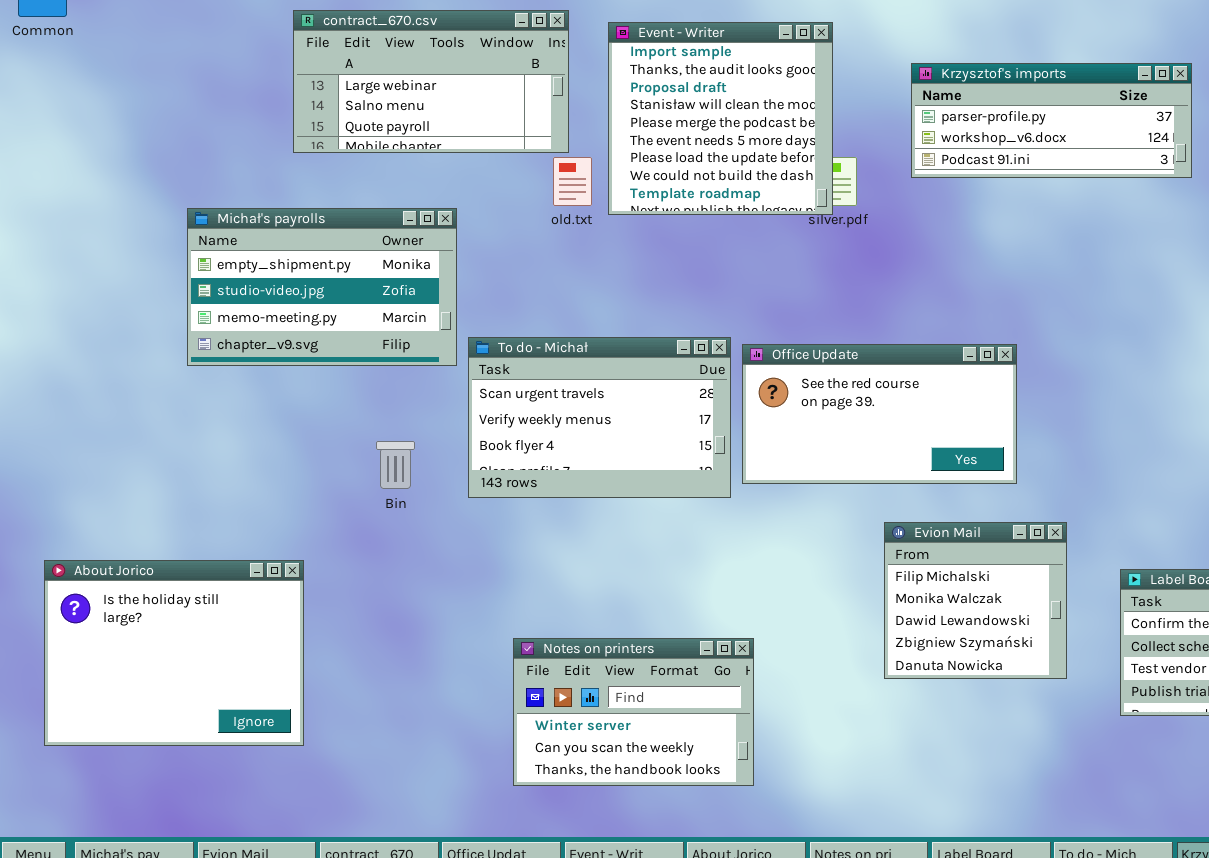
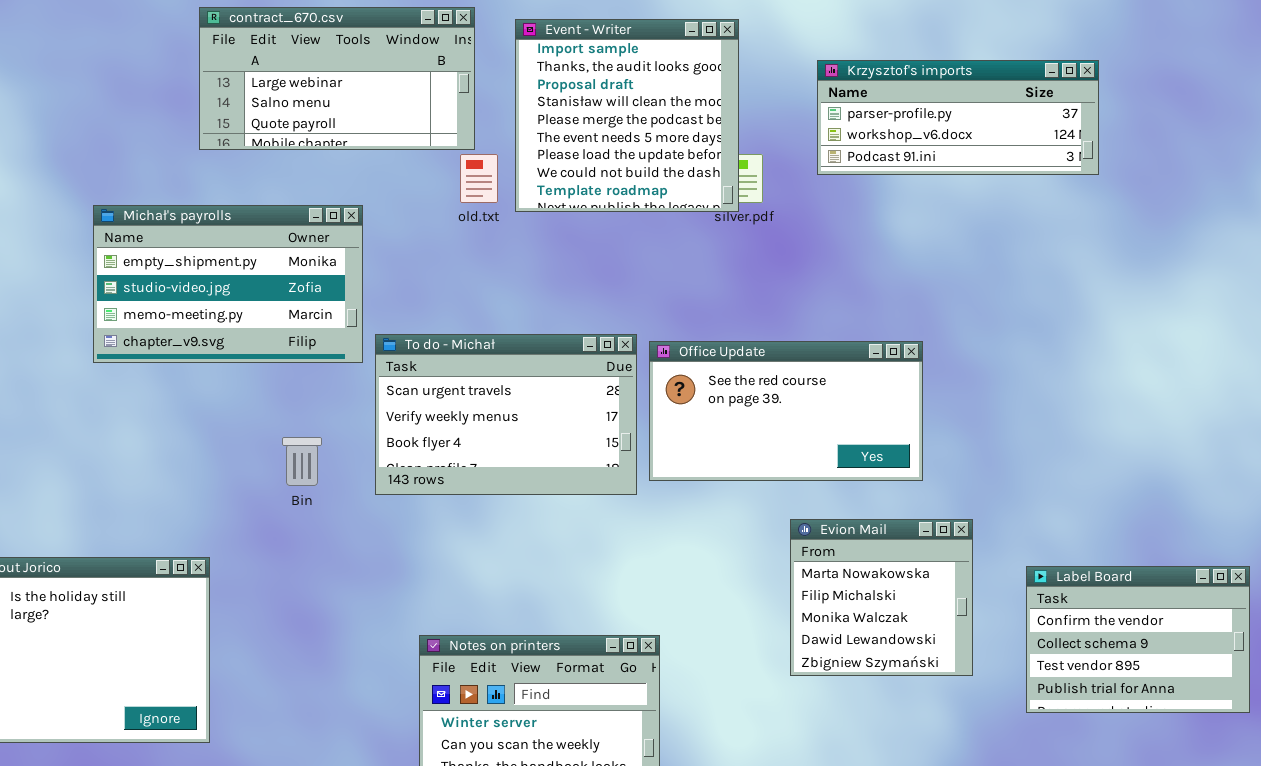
Evion Mail: [884,522,1067,679] -> [790,519,973,676], scrolled up 1 row

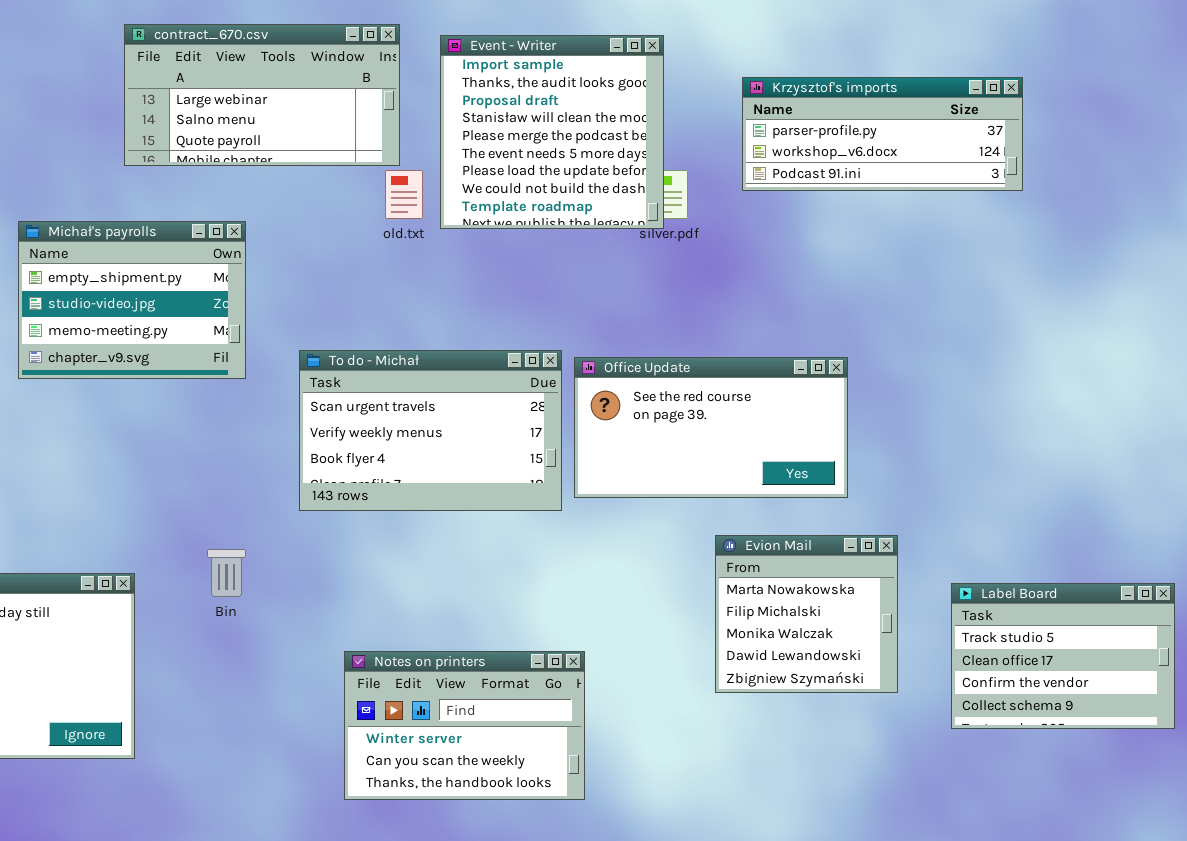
Michał's payrolls: [93,205,363,363] -> [18,221,246,379], resized
Bin: [282,437,322,486] -> [207,549,246,597], moved
Label Board: [1026,566,1250,713] -> [951,583,1175,729], scrolled up 2 rows

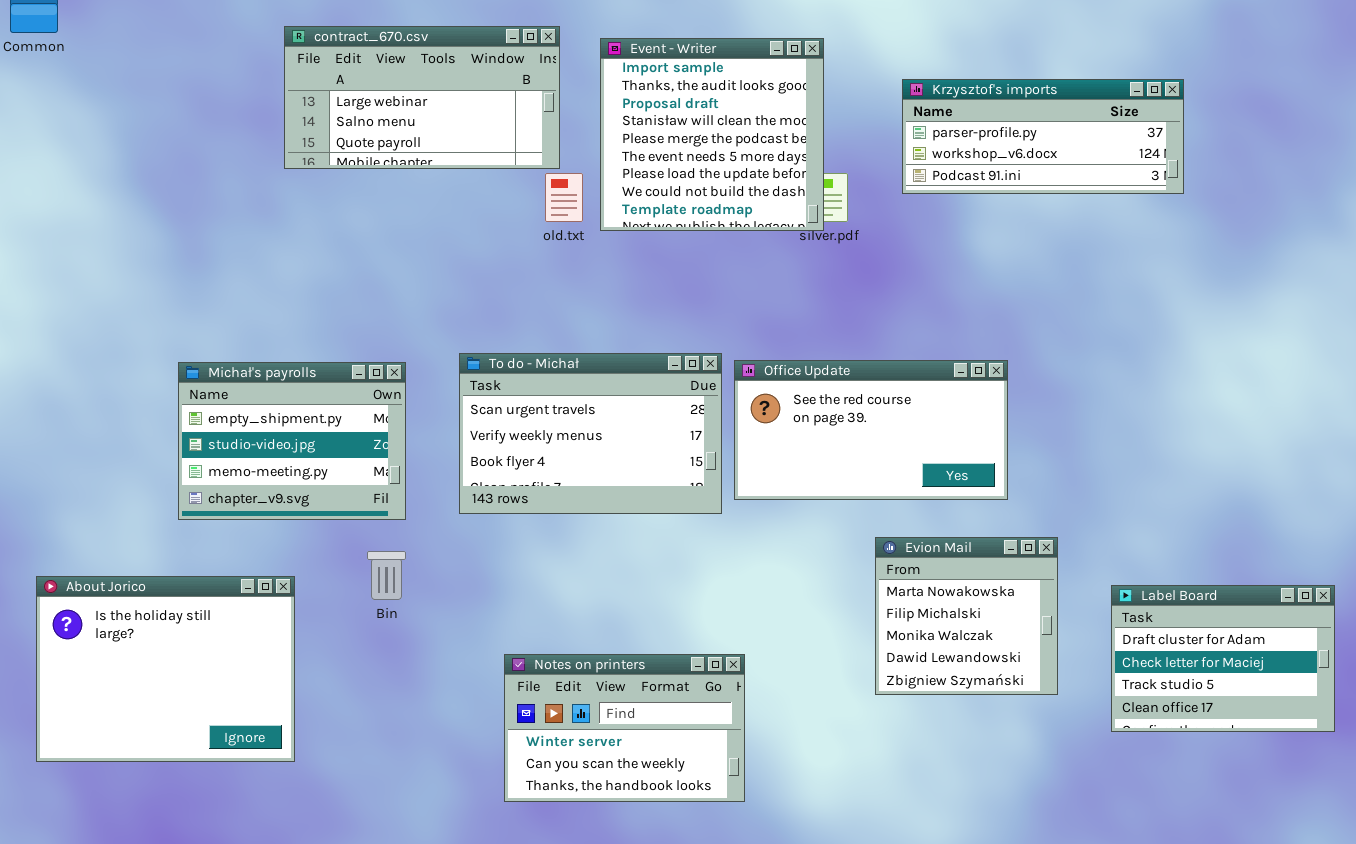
Michał's payrolls: [18,221,246,379] -> [178,362,406,520], moved
Label Board: [951,583,1175,729] -> [1111,585,1335,732], scrolled up 2 rows

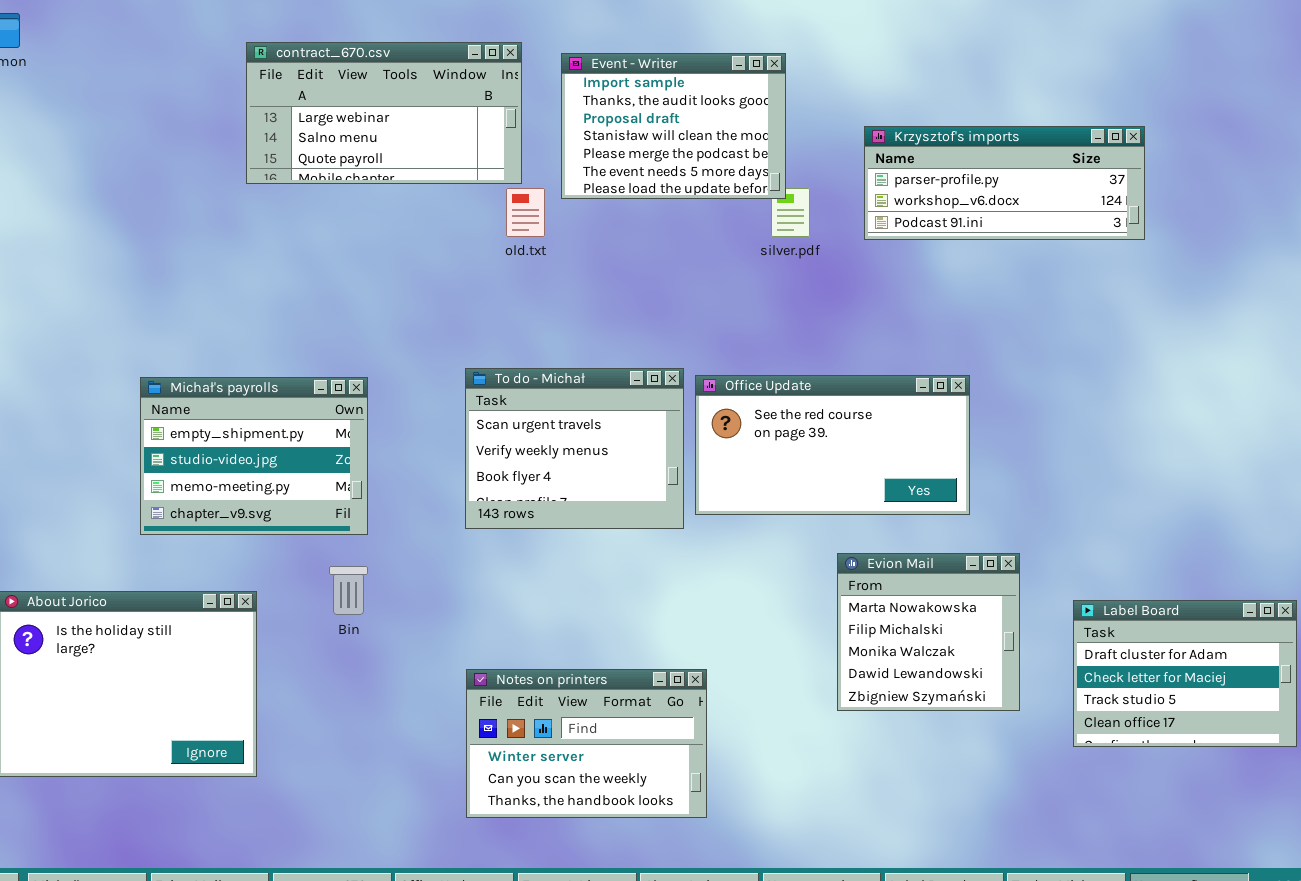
Event - Writer: [600,38,824,231] -> [561,53,786,199], resized
Krzysztof's imports: [902,79,1184,194] -> [864,126,1145,240], moved
To do - Michał: [459,353,722,514] -> [465,368,684,529], resized

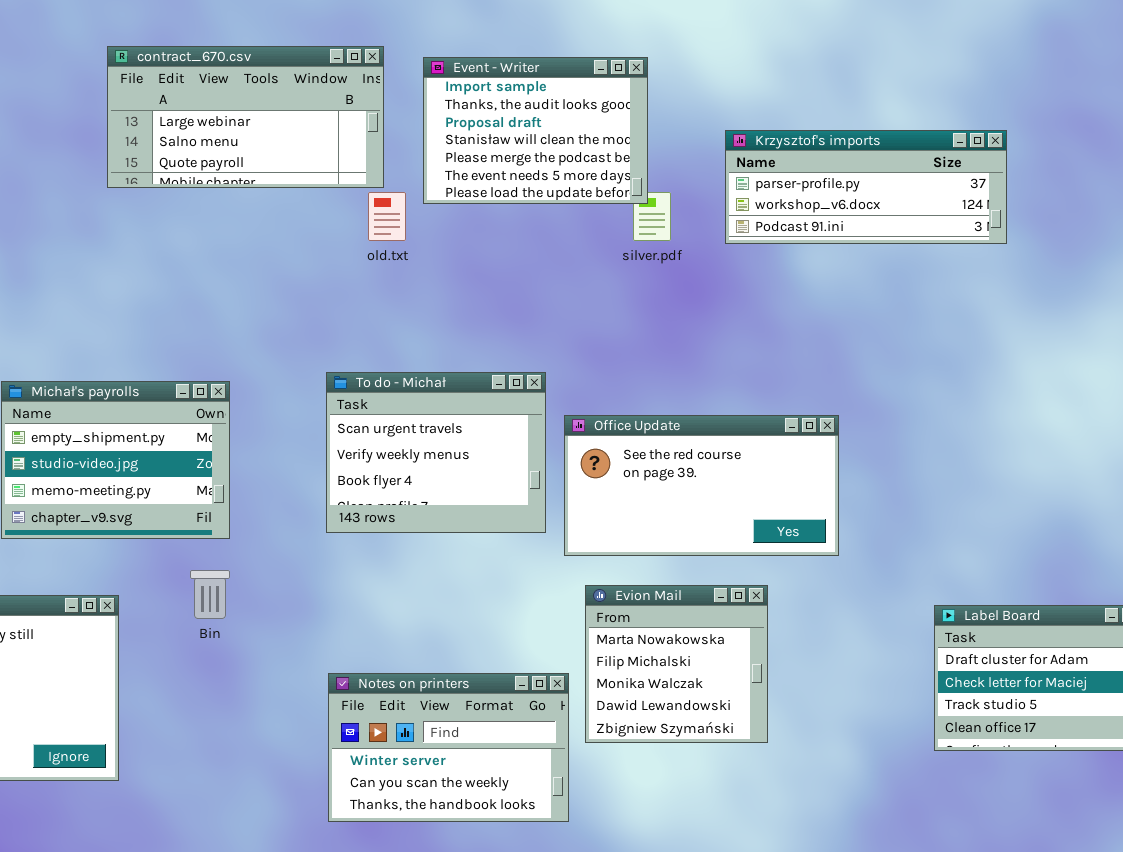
Office Update: [695,375,970,515] -> [564,415,839,556], moved
Evion Mail: [837,553,1020,711] -> [585,585,768,743], moved

